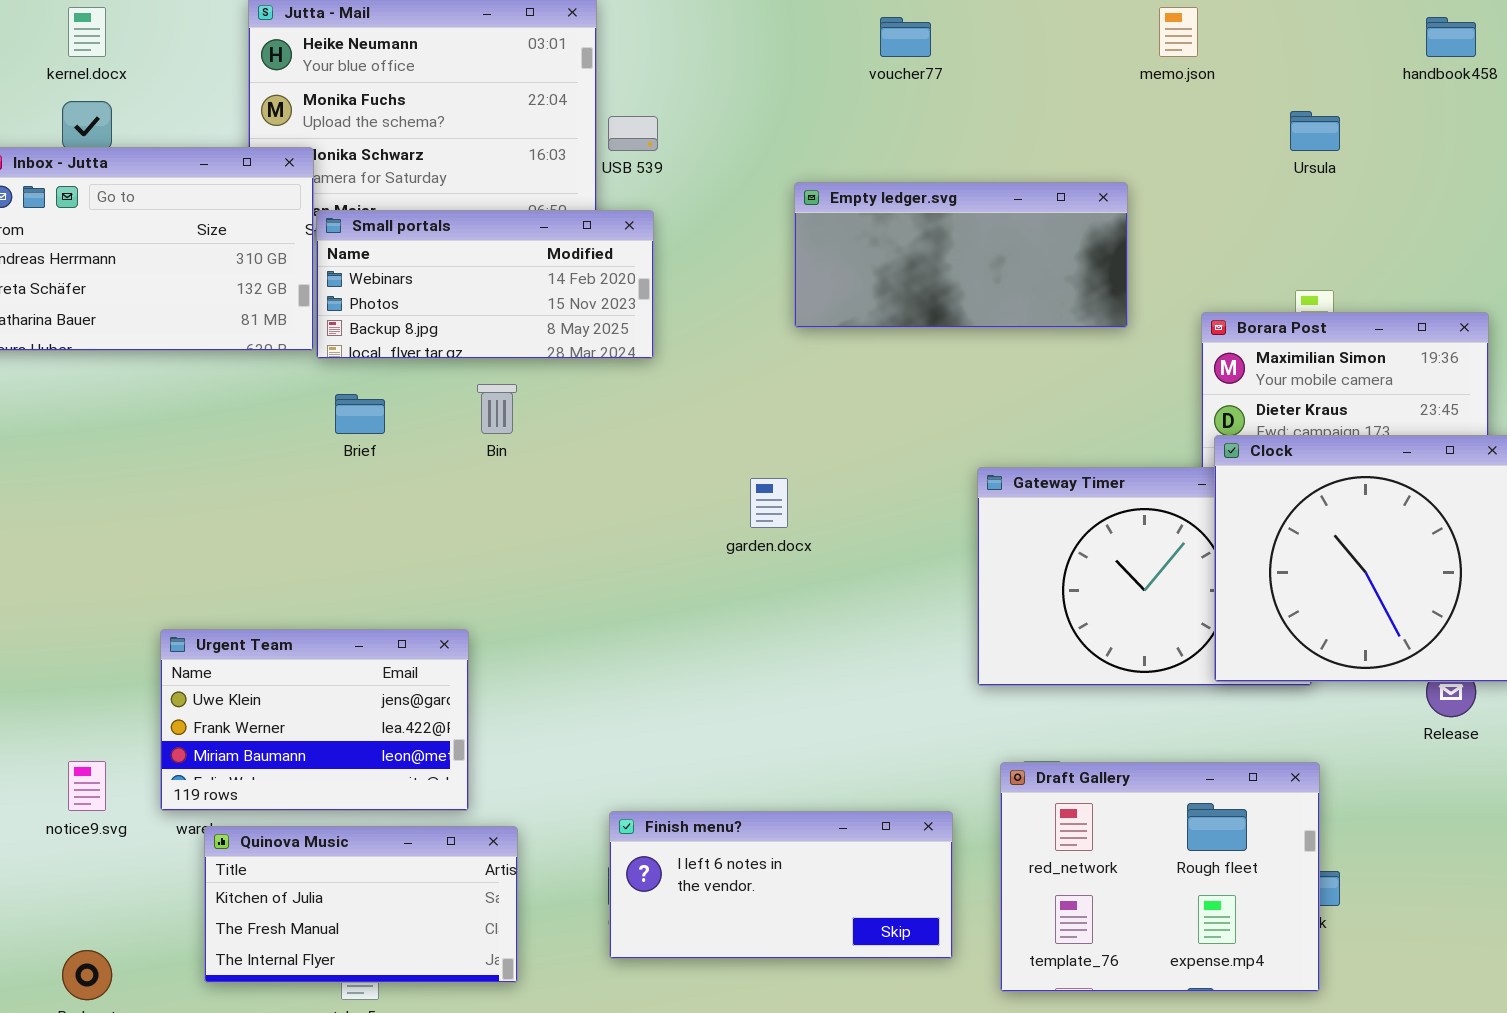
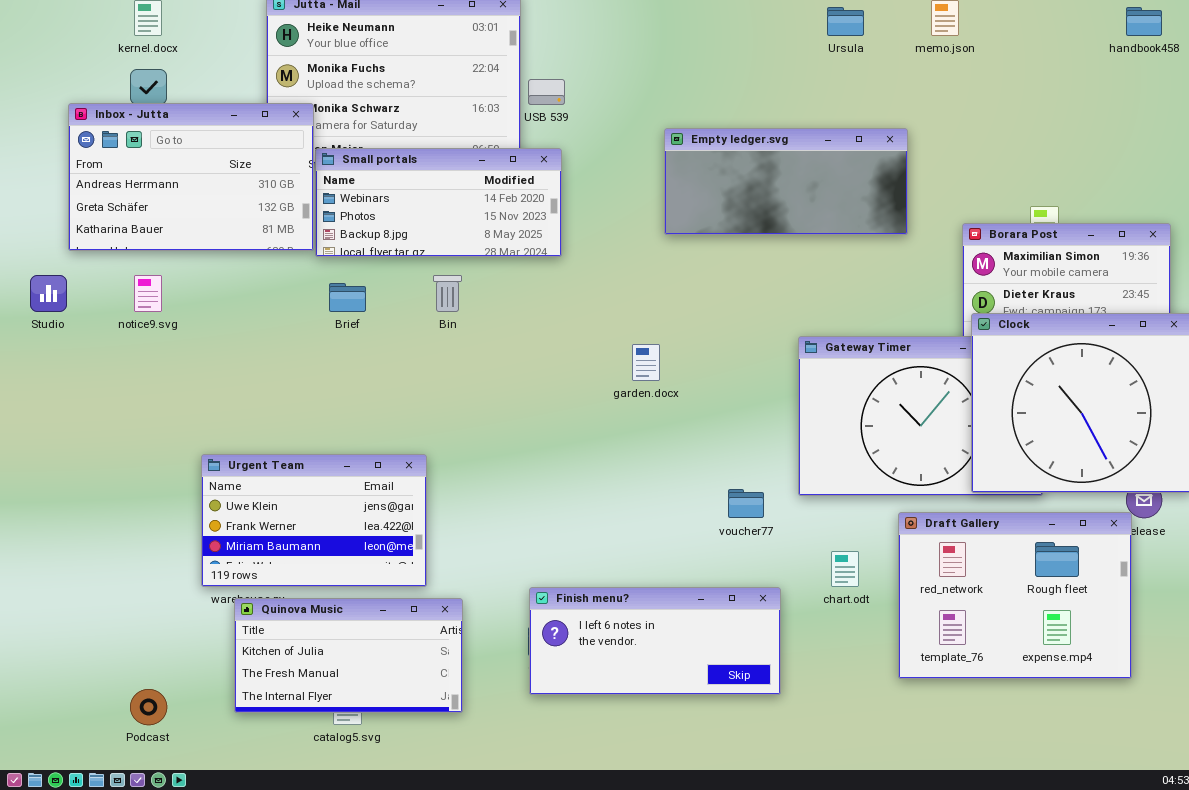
voucher77: [880,17,931,57] -> [728,489,764,518], moved
Ursula: [1290,111,1340,151] -> [827,7,864,36], moved
notice9.svg: [68,761,106,811] -> [134,275,162,312], moved
Draft Gallery: [1000,762,1320,992] -> [898,512,1132,679], moved

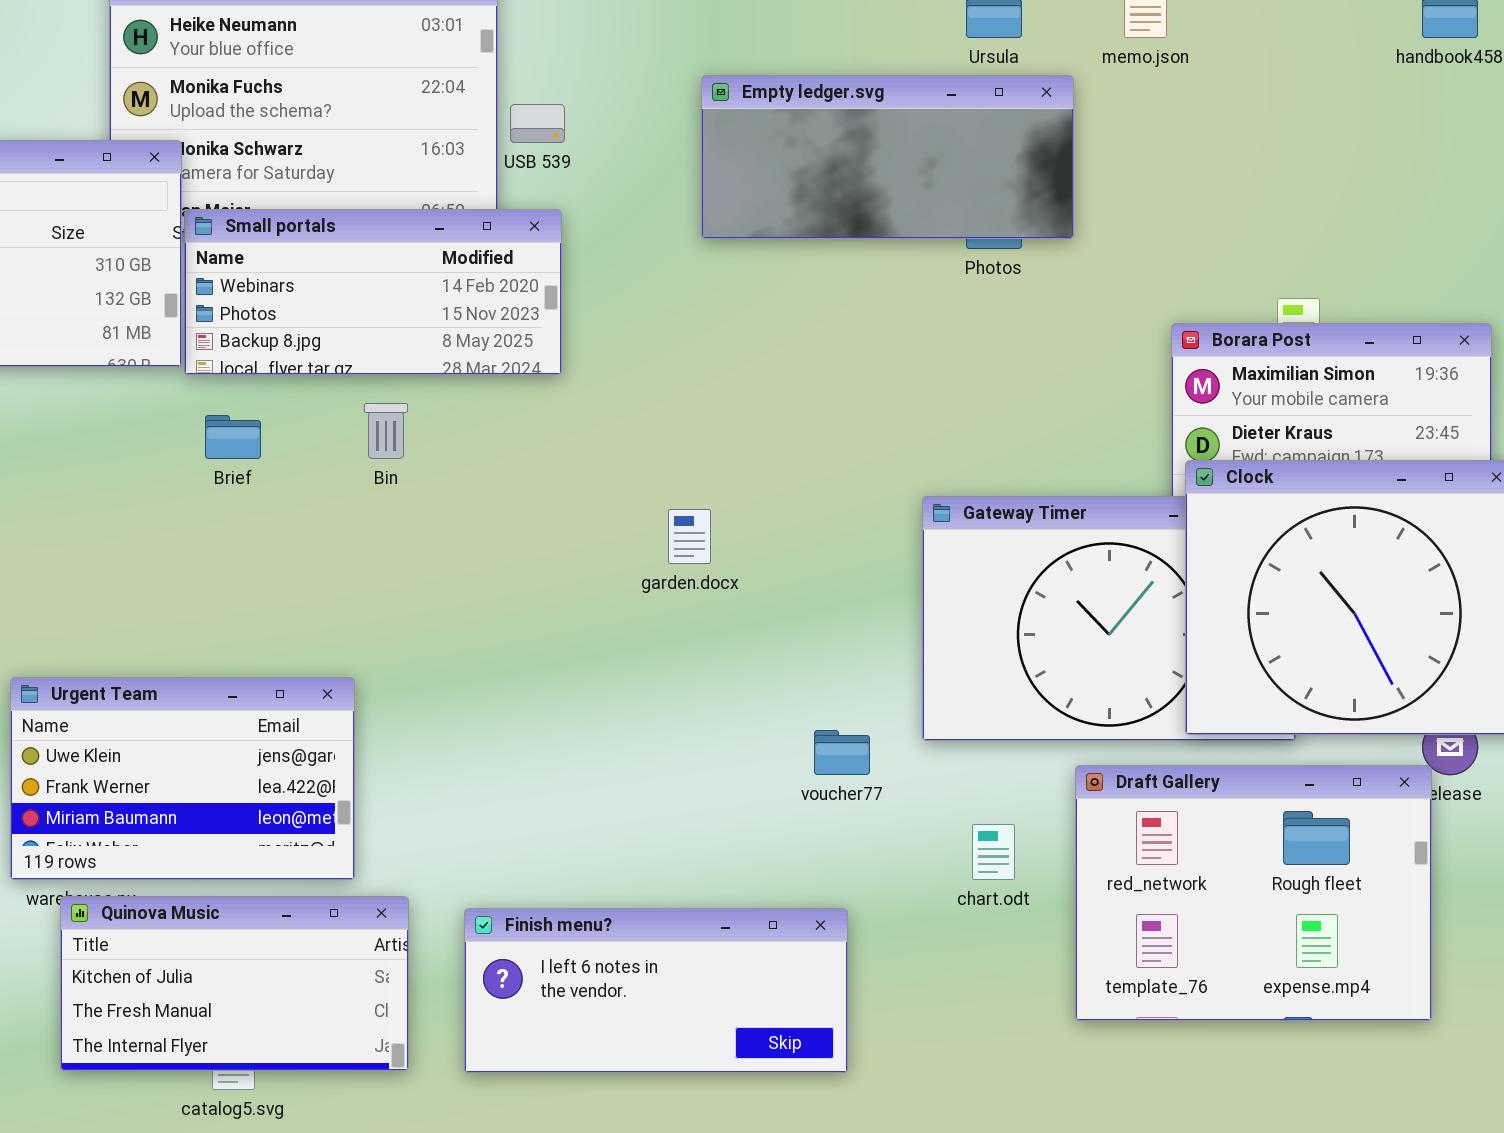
Empty ledger.svg: [664,128,908,235] -> [701,75,1074,239], moved
Finish menu?: [529,587,781,695] -> [464,908,848,1073], moved

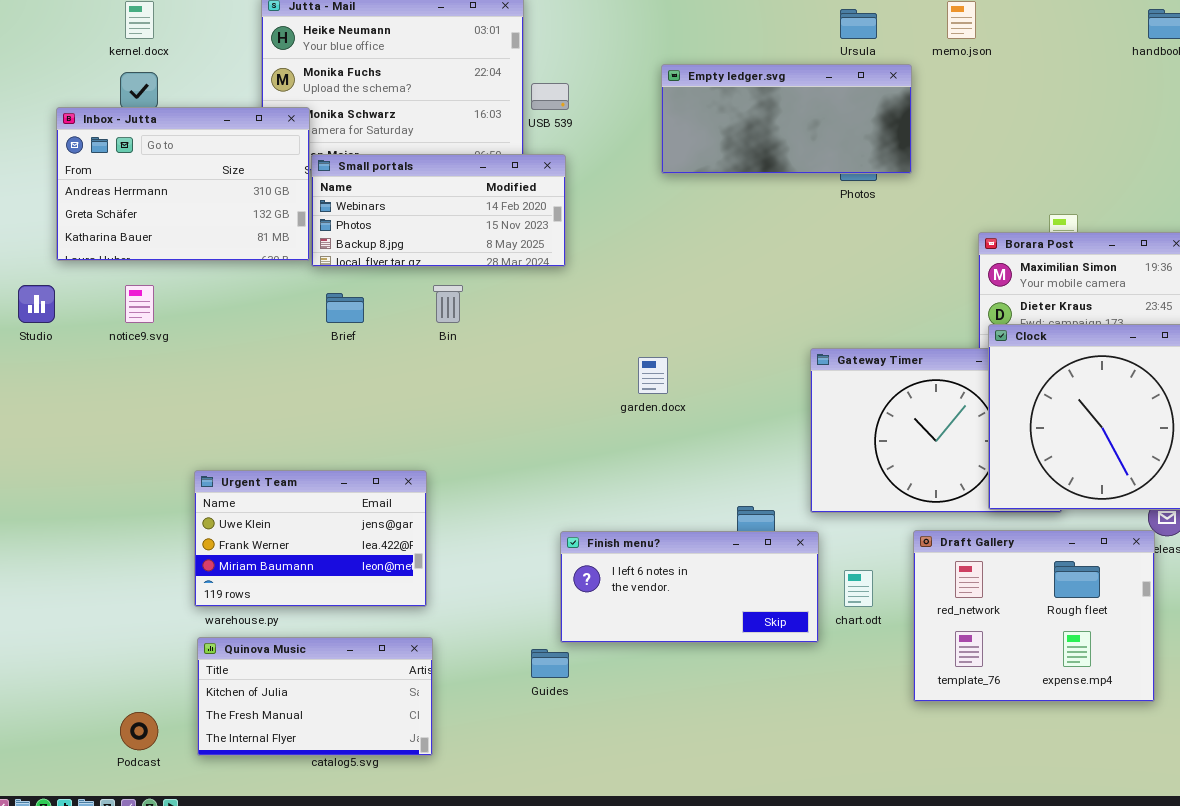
Quinova Music: [60,896,409,1071] -> [197,637,433,756], moved
Finish menu?: [464,908,848,1073] -> [560,531,819,643], moved

